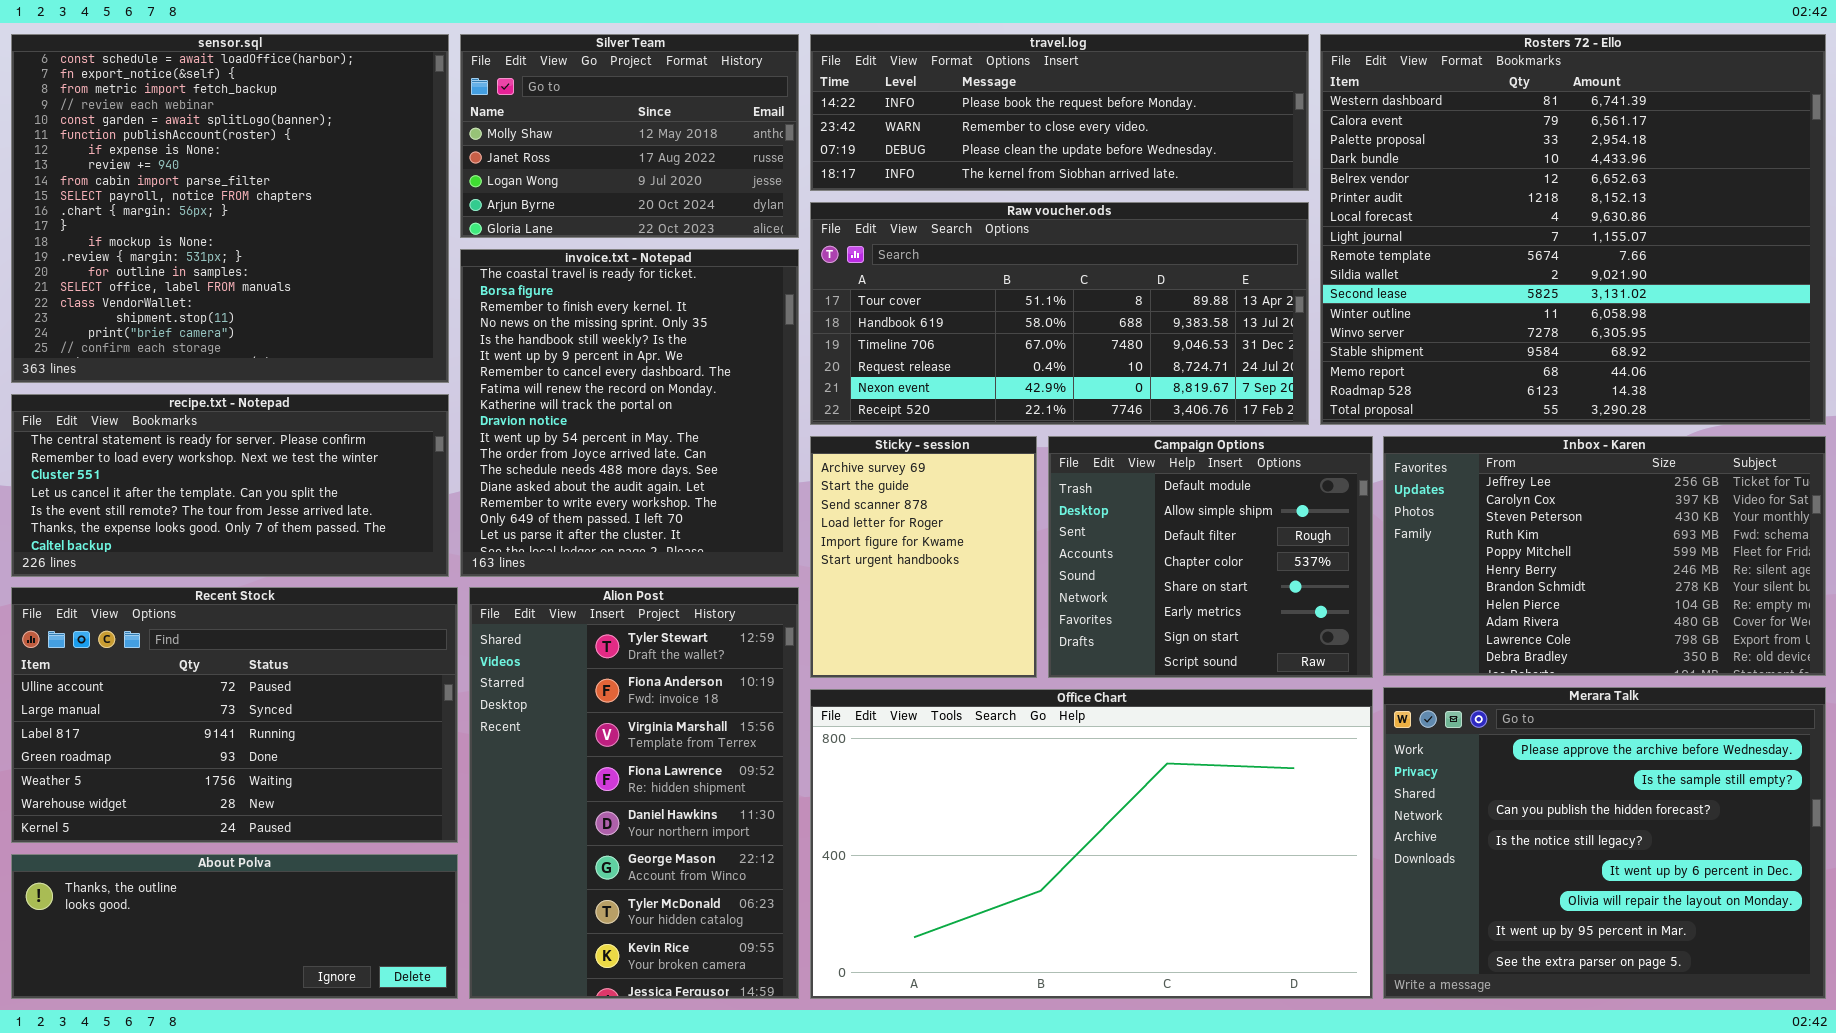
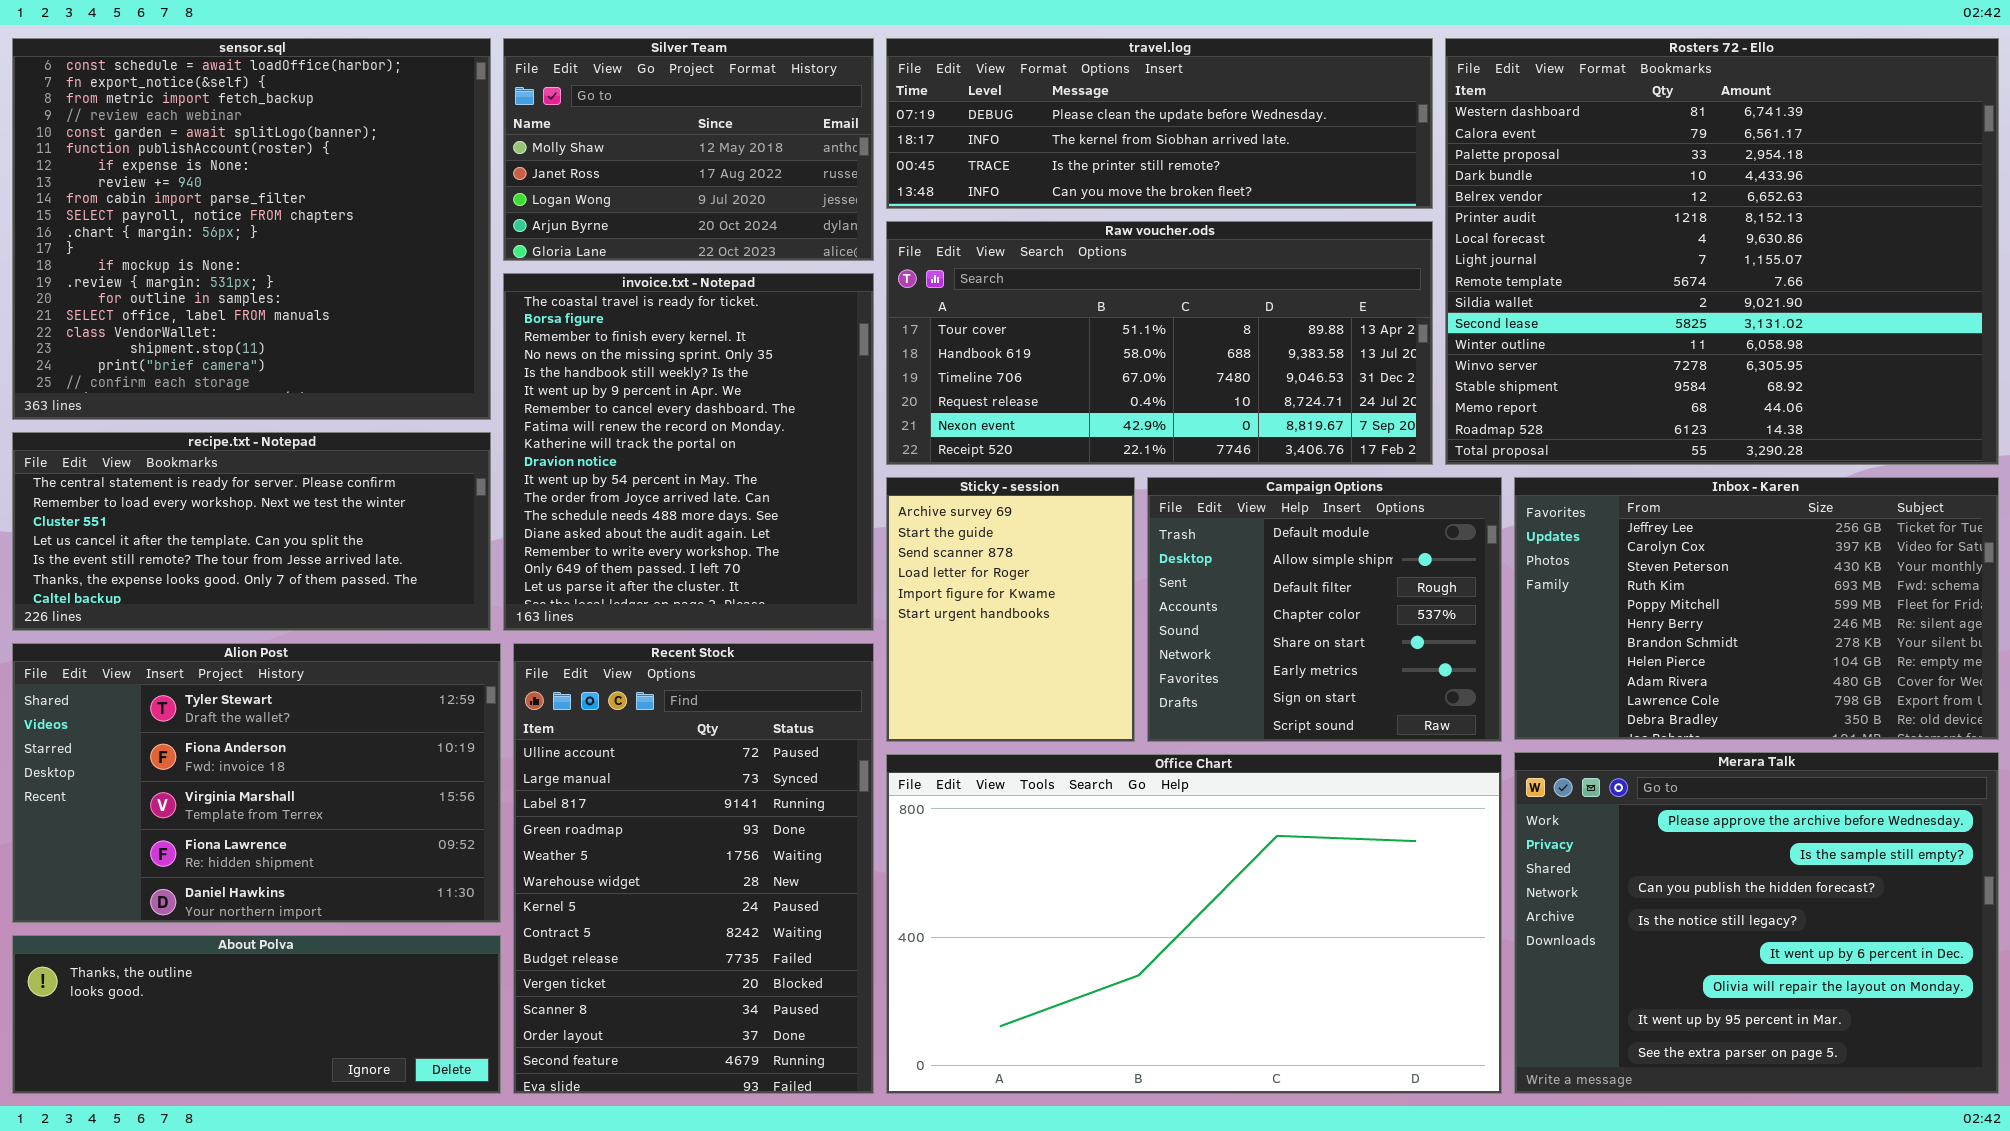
travel.log: [810,34,1309,191] -> [886,38,1433,209], scrolled down 2 rows
Recent Stock: [11,587,458,843] -> [513,643,874,1094], moved, resized
Alion Post: [469,587,799,999] -> [12,643,501,923], moved, resized

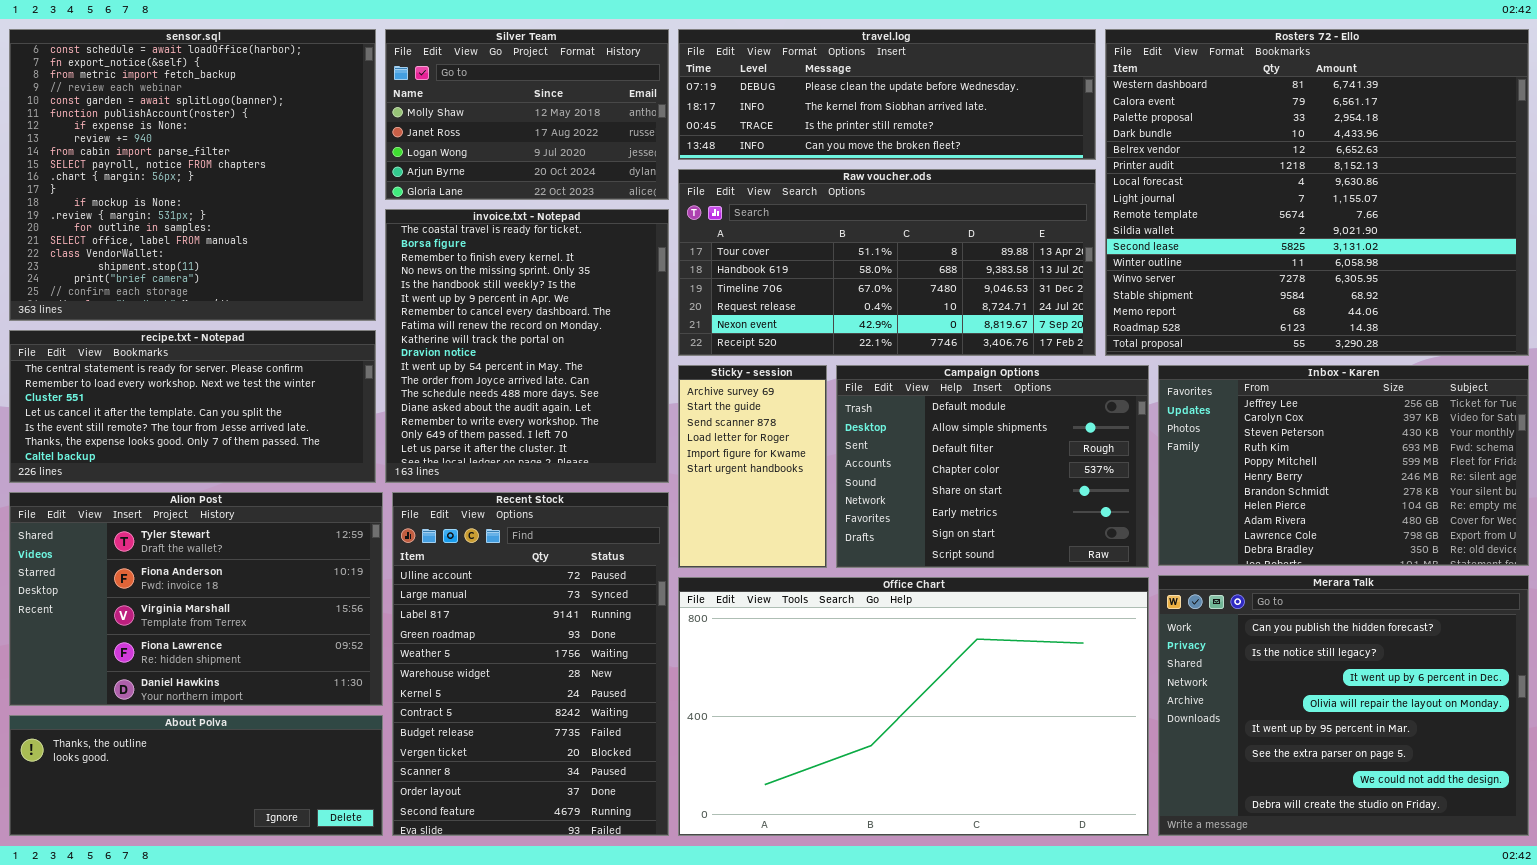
Sticky - session: [886,477,1135,742] -> [678,365,827,568], resized
Campaign Options: [1147,477,1502,742] -> [836,365,1149,568], resized
Merara Talk: [1514,752,1999,1094] -> [1158,575,1529,836], scrolled down 2 rows

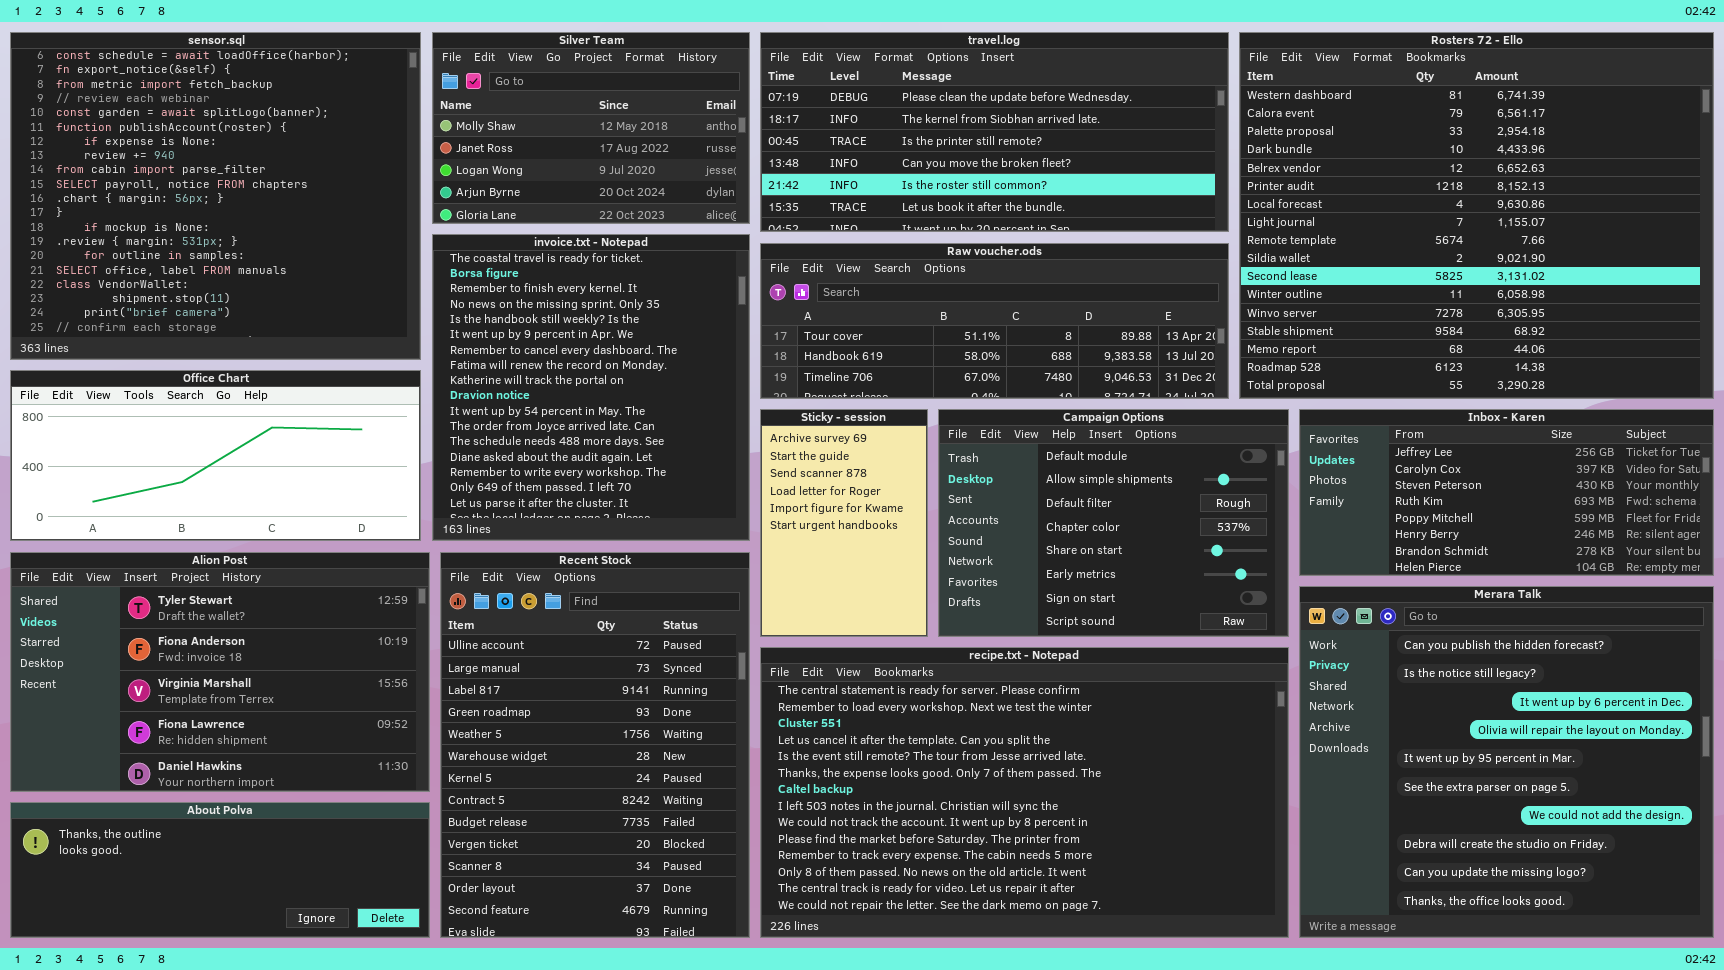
travel.log: [678,29,1096,160] -> [760,32,1229,232], resized
Raw voucher.ods: [678,169,1096,356] -> [760,243,1229,399], resized
recipe.txt - Notepad: [9,330,376,483] -> [760,647,1289,938], moved, resized
Inbox - Karen: [1158,365,1529,566] -> [1299,409,1714,576], resized
Merara Talk: [1158,575,1529,836] -> [1299,586,1714,938], resized
Office Chart: [678,577,1149,836] -> [10,370,421,541], moved, resized

